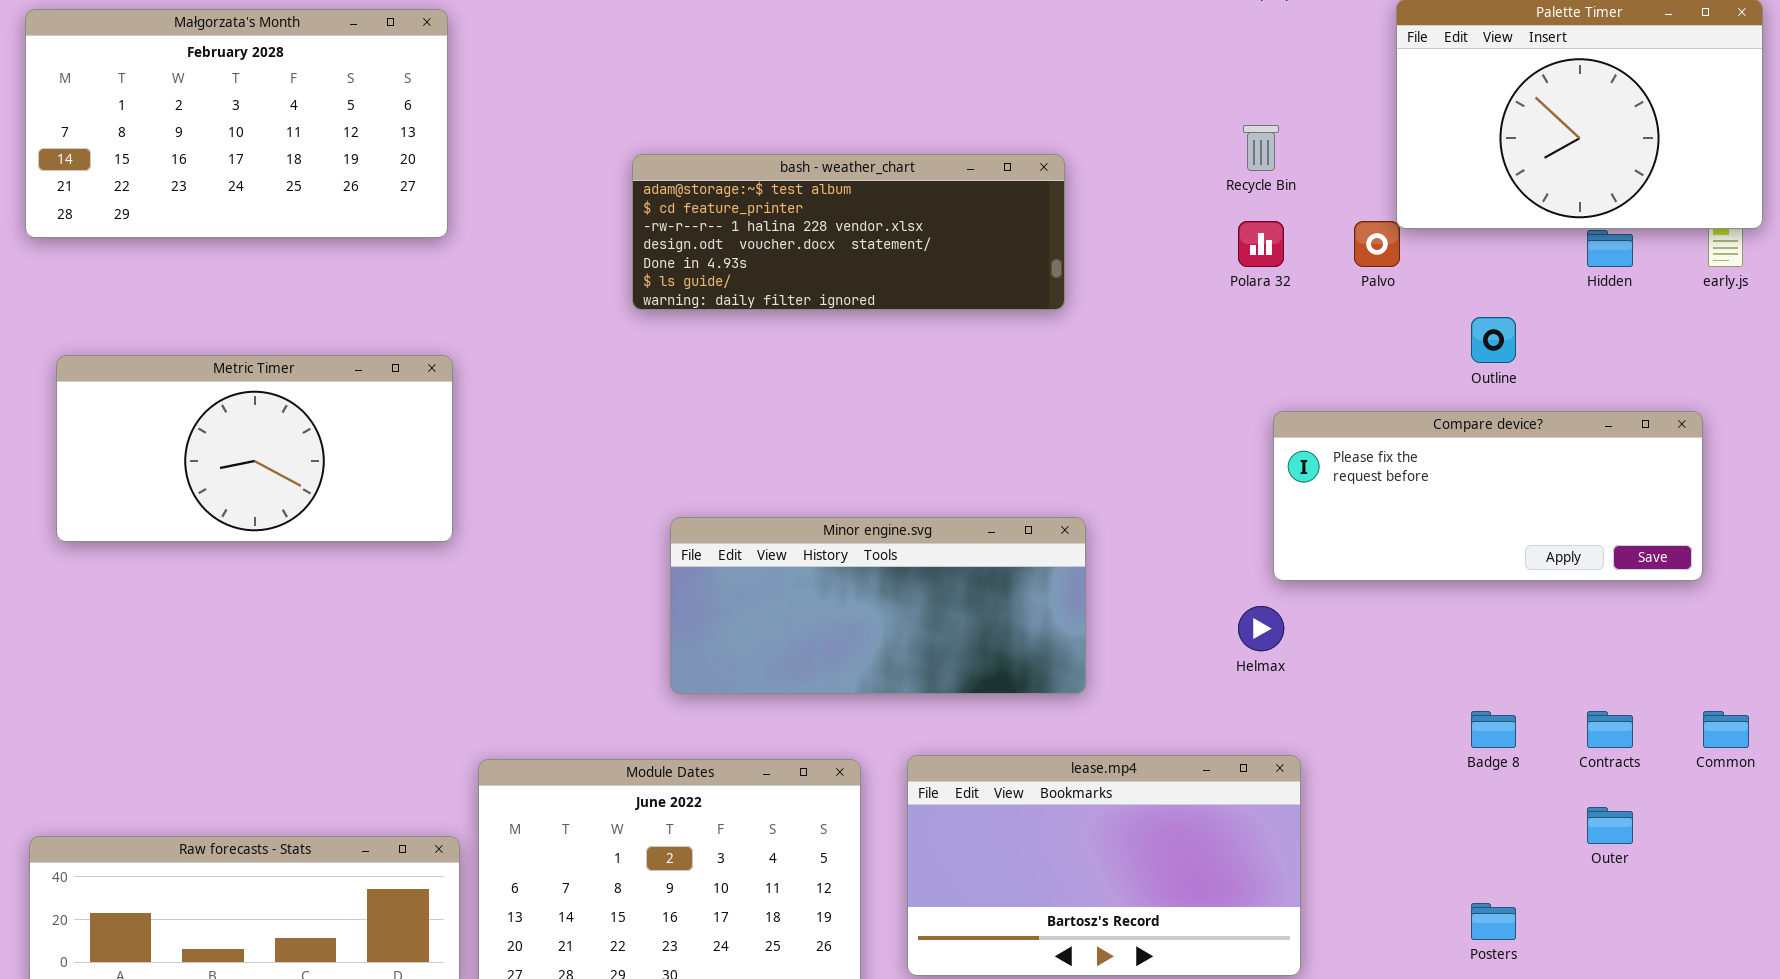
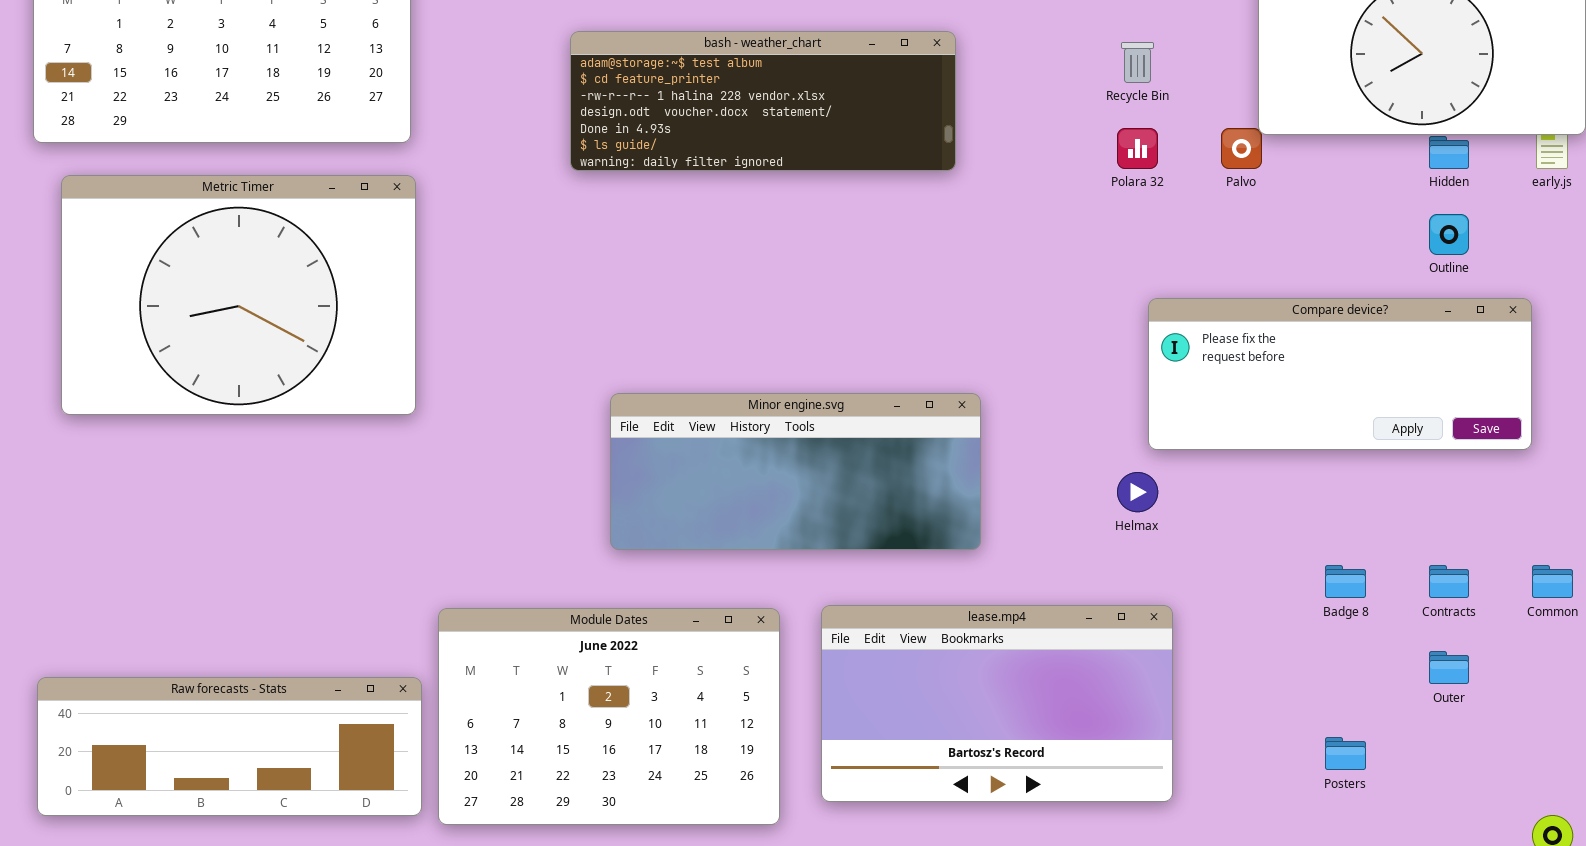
bash - weather_chart: [632,154,1065,310] -> [570,31,956,171], moved
Outline: [1471,317,1516,363] -> [1429,214,1469,255], moved
Metric Timer: [56,355,453,542] -> [61,175,416,415], resized

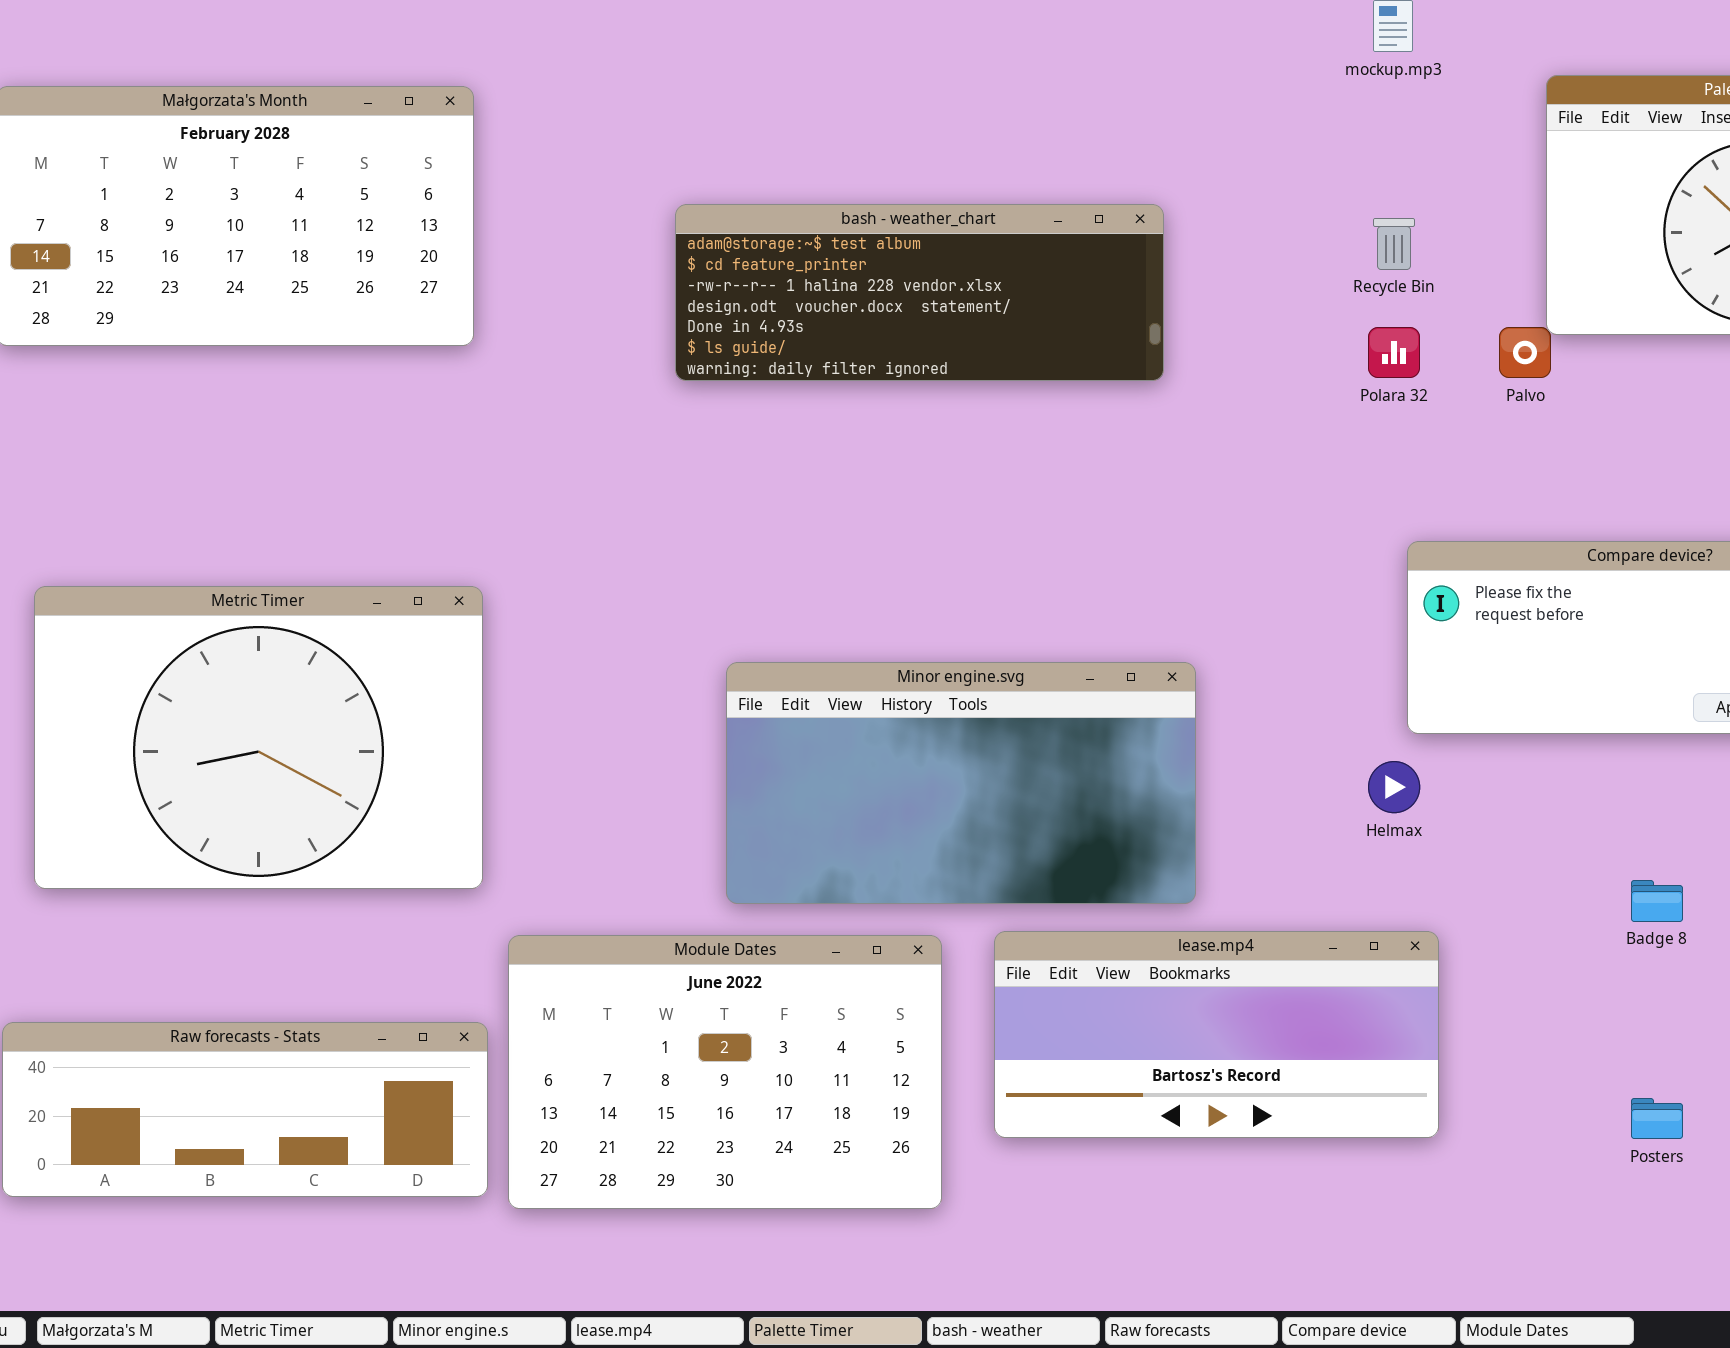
Metric Timer: [61,175,416,415] -> [34,586,483,889], moved
Minor engine.svg: [610,393,981,550] -> [726,662,1196,904], resized
lease.mp4: [821,605,1173,802] -> [994,931,1439,1138], resized

